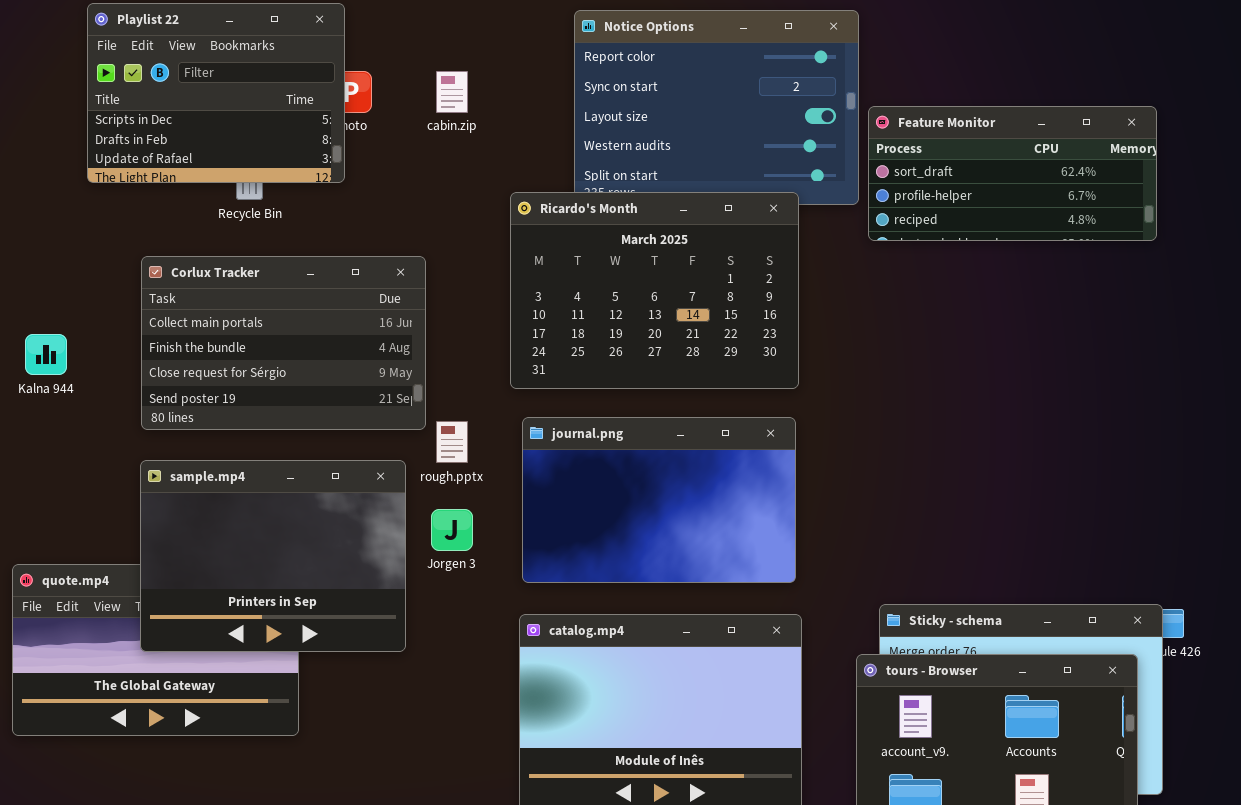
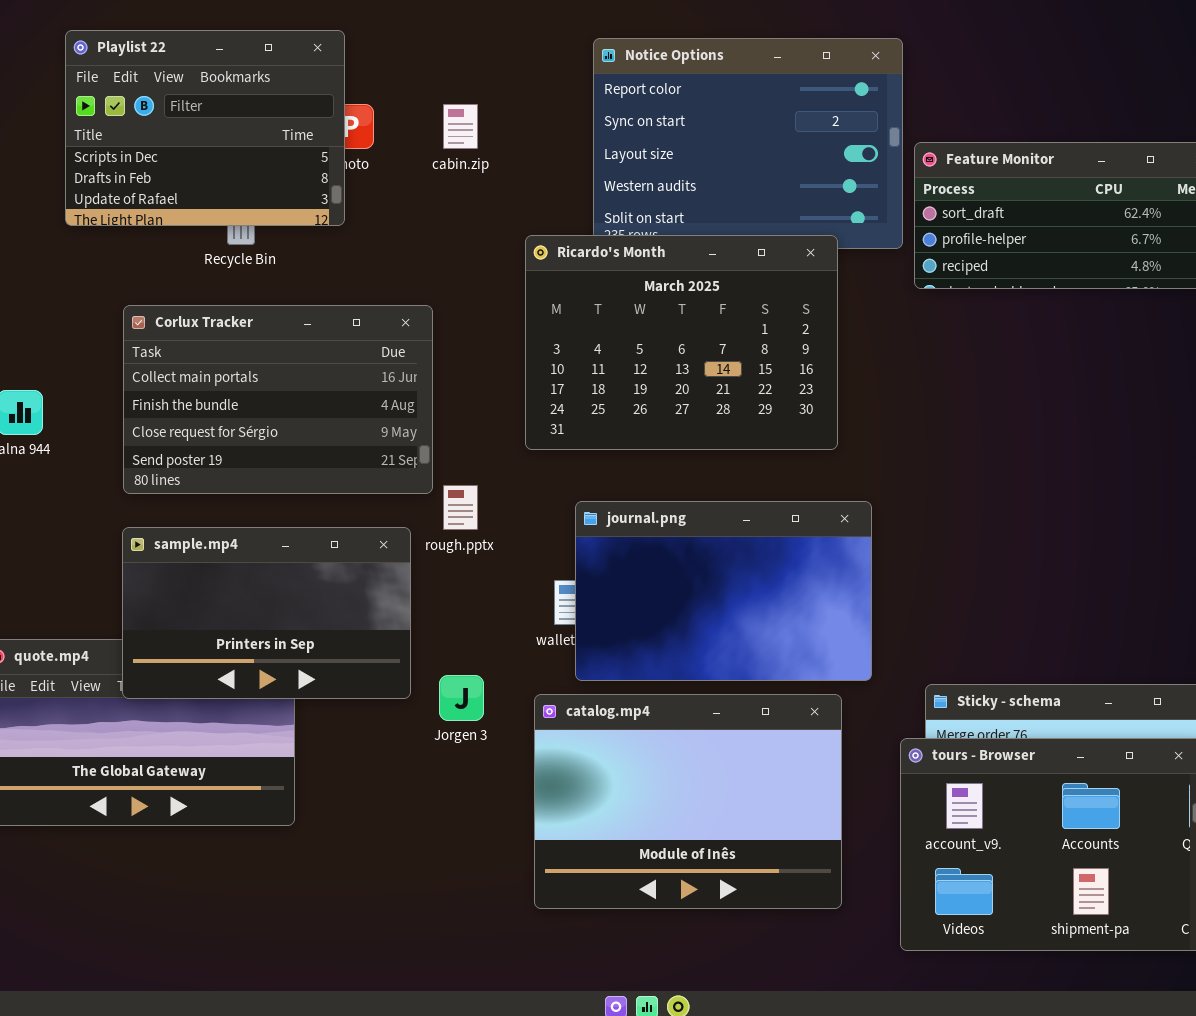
journal.png: [522,417,796,583] -> [575,501,872,681], moved
sample.mp4: [140,460,406,652] -> [122,527,411,699], resized
Jorgen 3: [431,509,473,551] -> [439,675,484,721], moved

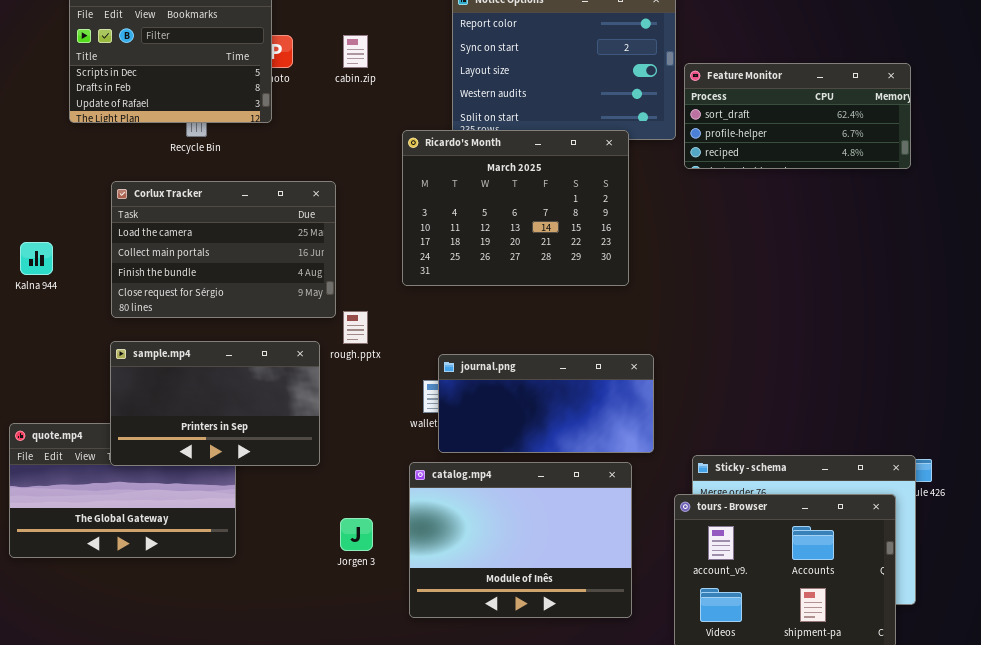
Corlux Tracker: [123,305,433,494] -> [111,181,336,318], scrolled up 1 row
journal.png: [575,501,872,681] -> [438,354,654,453], resized
Jorgen 3: [439,675,484,721] -> [340,518,373,551], moved

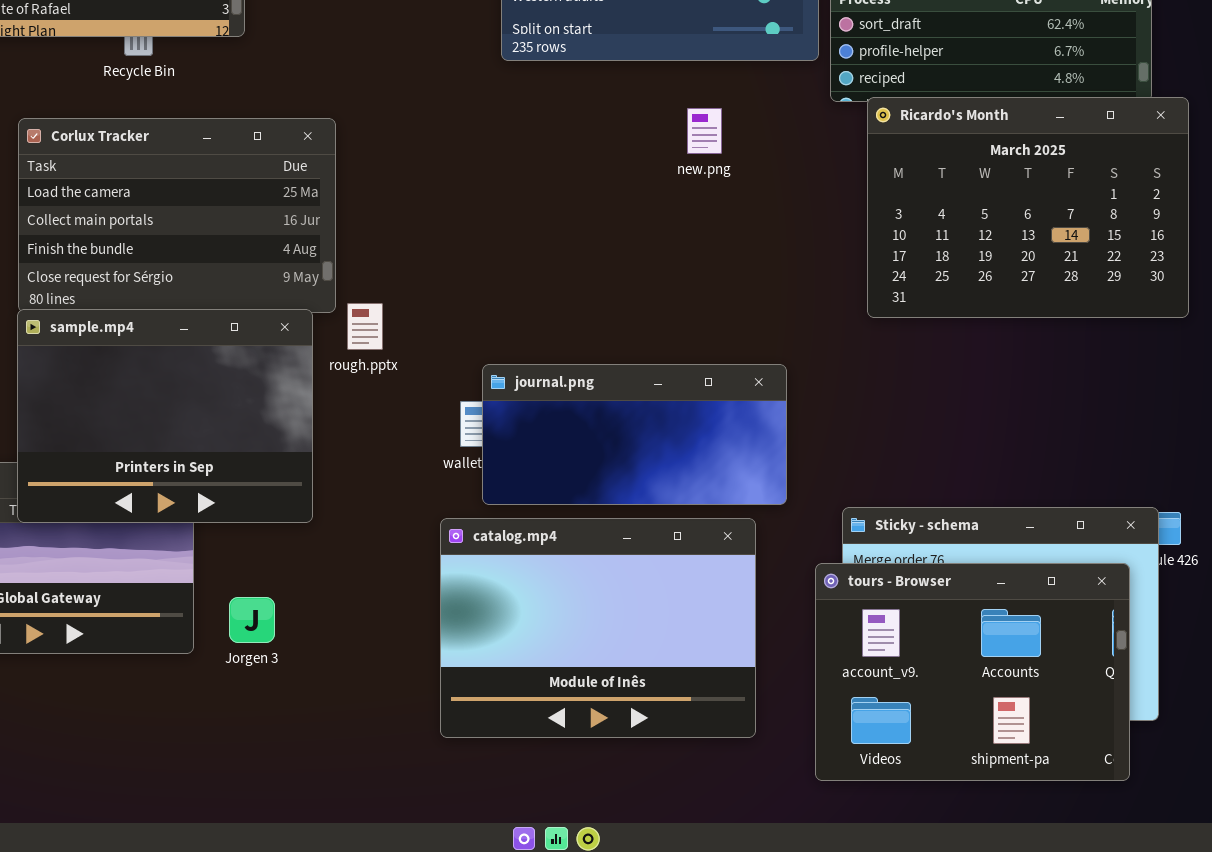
Ricardo's Month: [402,130,629,286] -> [867,97,1189,318], moved
sample.mp4: [110,341,320,466] -> [17,309,313,523], resized
Jorgen 3: [340,518,373,551] -> [229,597,275,643], moved

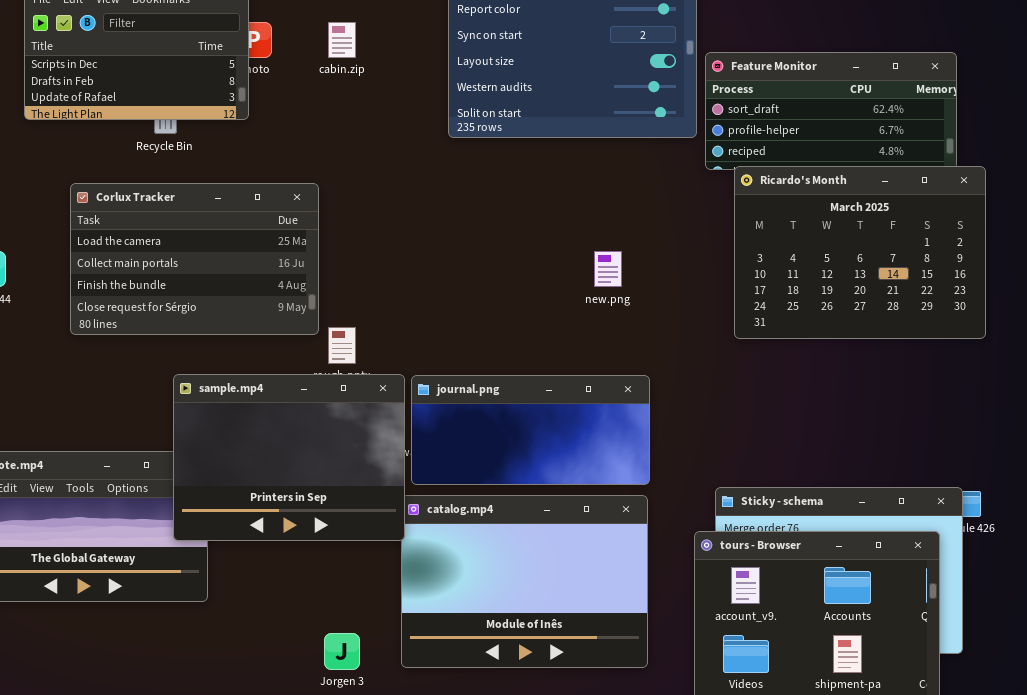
new.png: [687,108,722,154] -> [594,251,622,287], moved
sample.mp4: [17,309,313,523] -> [173,374,405,541], moved
journal.png: [482,364,787,505] -> [411,375,650,485], moved
Jorgen 3: [229,597,275,643] -> [324,633,360,670], moved

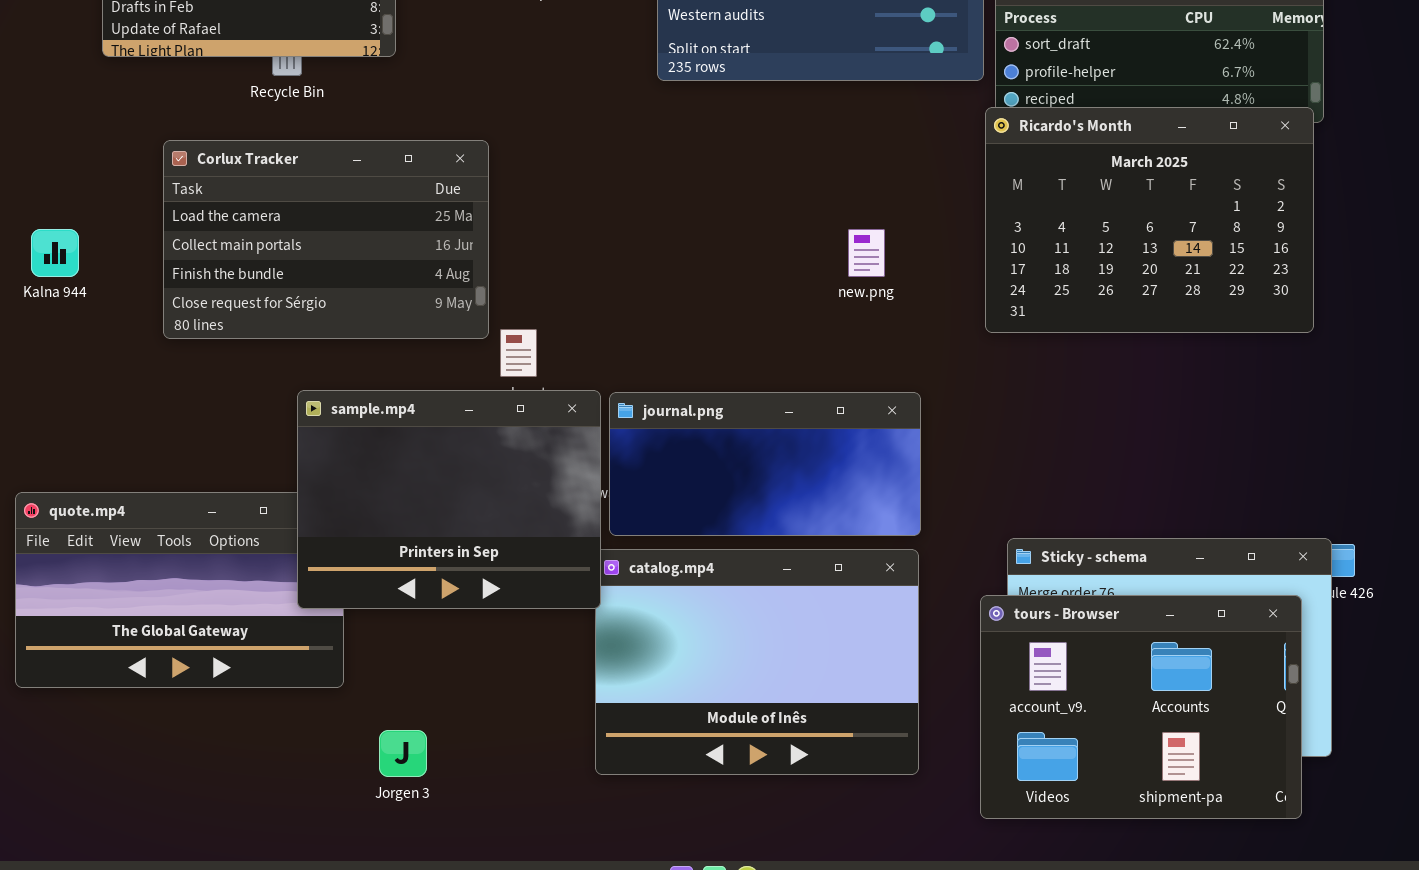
Ricardo's Month: [734,166,986,339] -> [985,107,1314,333], moved
Jorgen 3: [324,633,360,670] -> [379,730,427,777], moved

